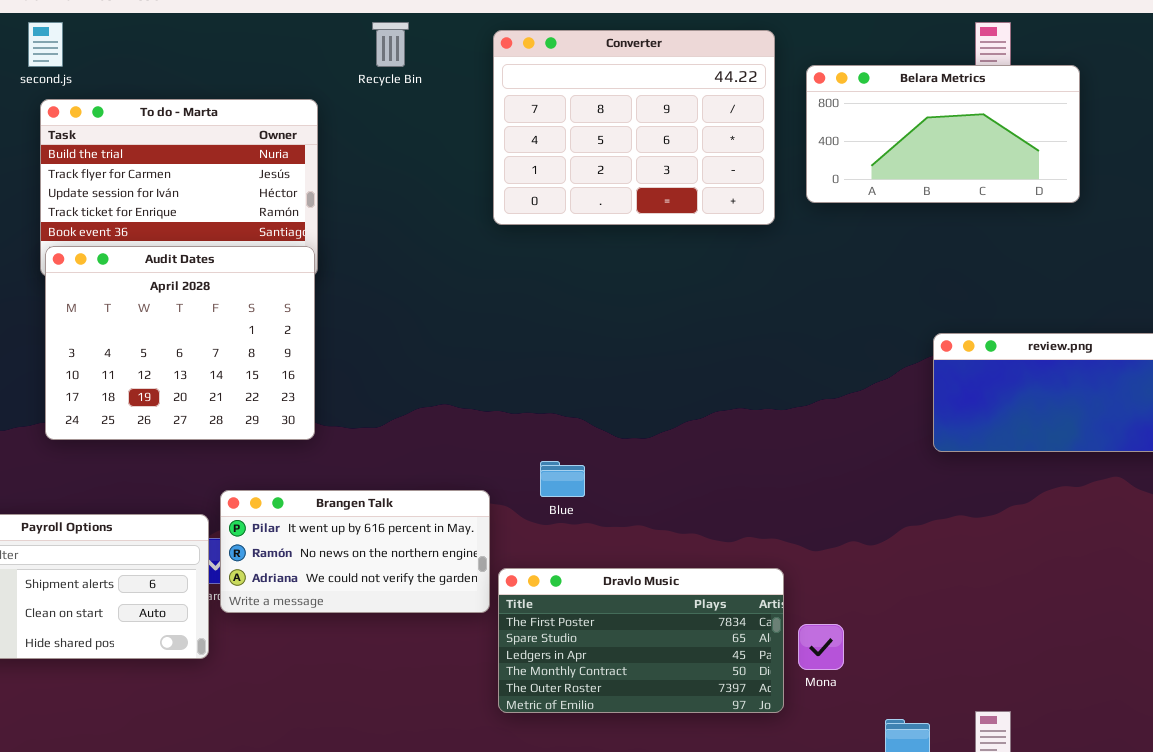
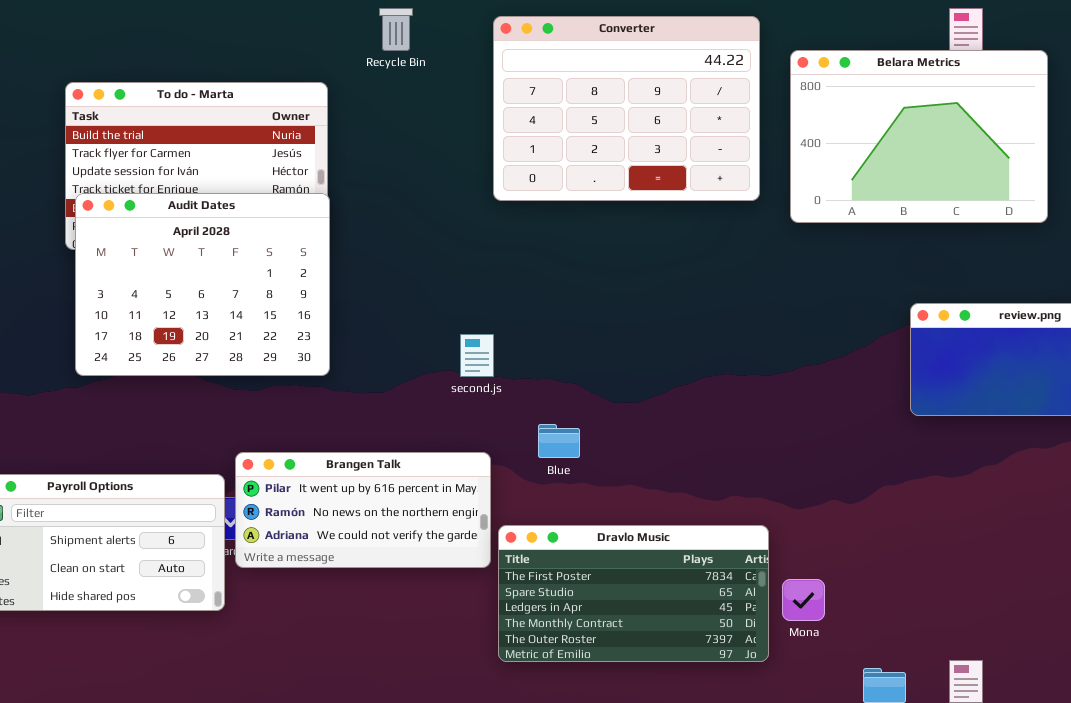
second.js: [28,22,63,67] -> [460,334,494,377], moved
Belara Metrics: [806,65,1080,203] -> [790,50,1048,223], resized
Audit Dates: [45,246,315,440] -> [75,193,330,376], moved

